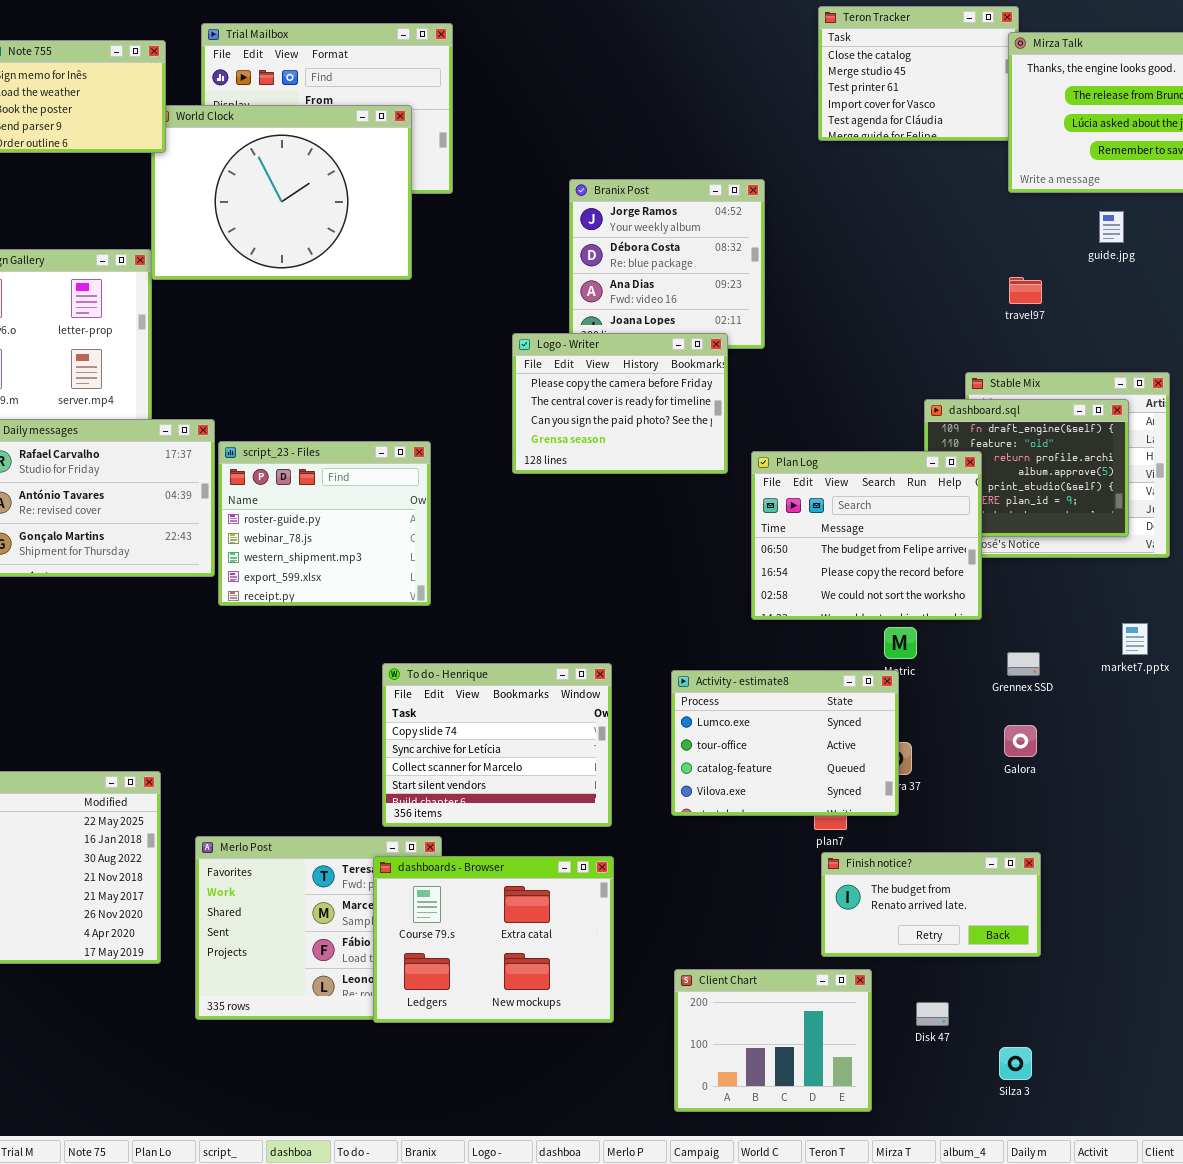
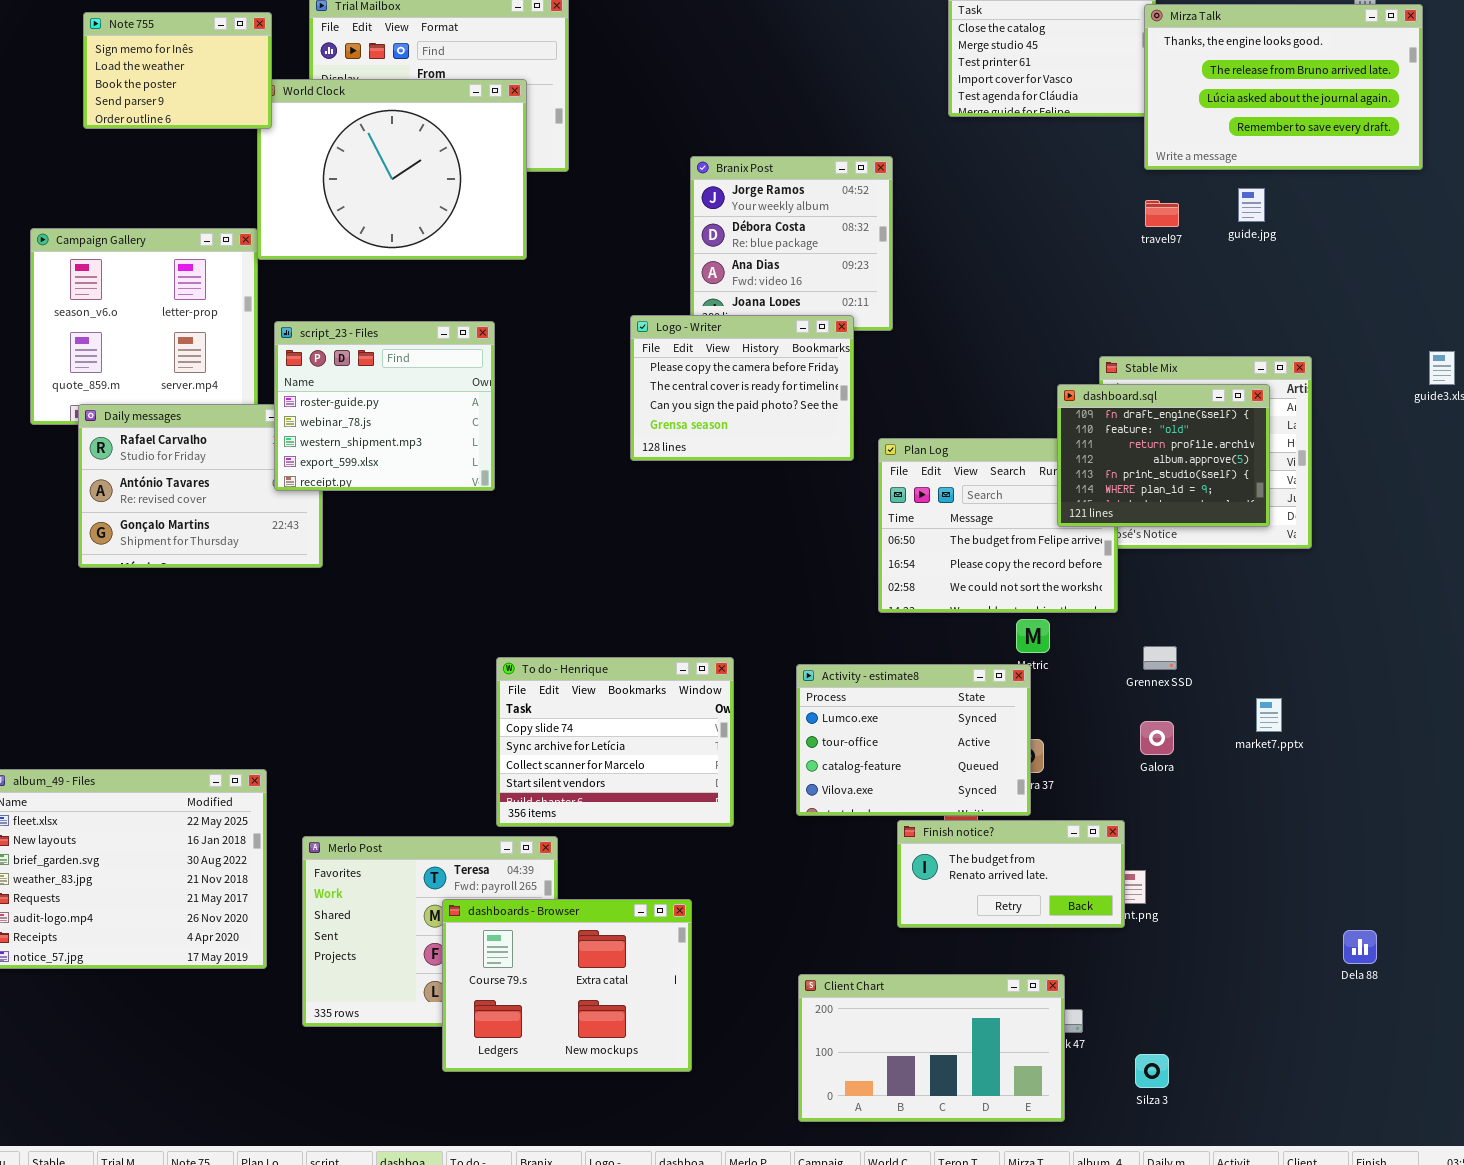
travel97: [1009,277,1042,304] -> [1145,200,1179,227], moved
dashboard.sql: [924,399,1129,537] -> [1057,384,1270,527], raised
script_23 - Files: [218,441,431,606] -> [274,321,495,491], moved
market7.pptx: [1122,623,1148,655] -> [1256,698,1282,732], moved
Finish notice?: [821,852,1041,957] -> [897,820,1125,928], moved
dashboards - Browser: [373,856,614,1023] -> [442,899,692,1072], moved
Client Chart: [674,969,872,1112] -> [798,974,1065,1122], resized

